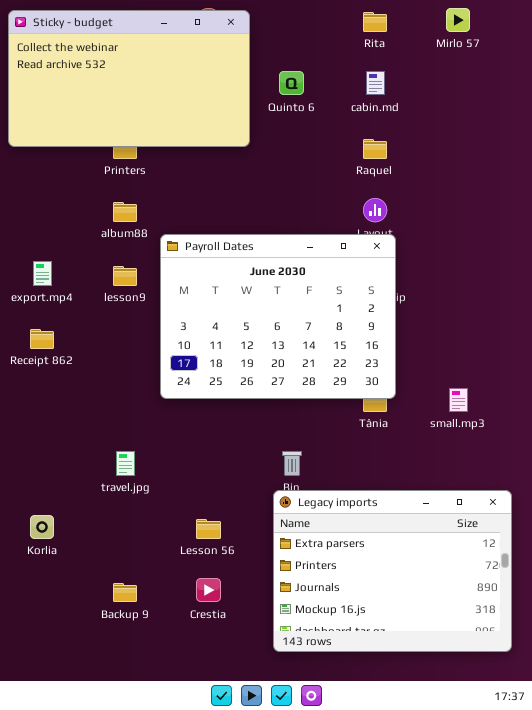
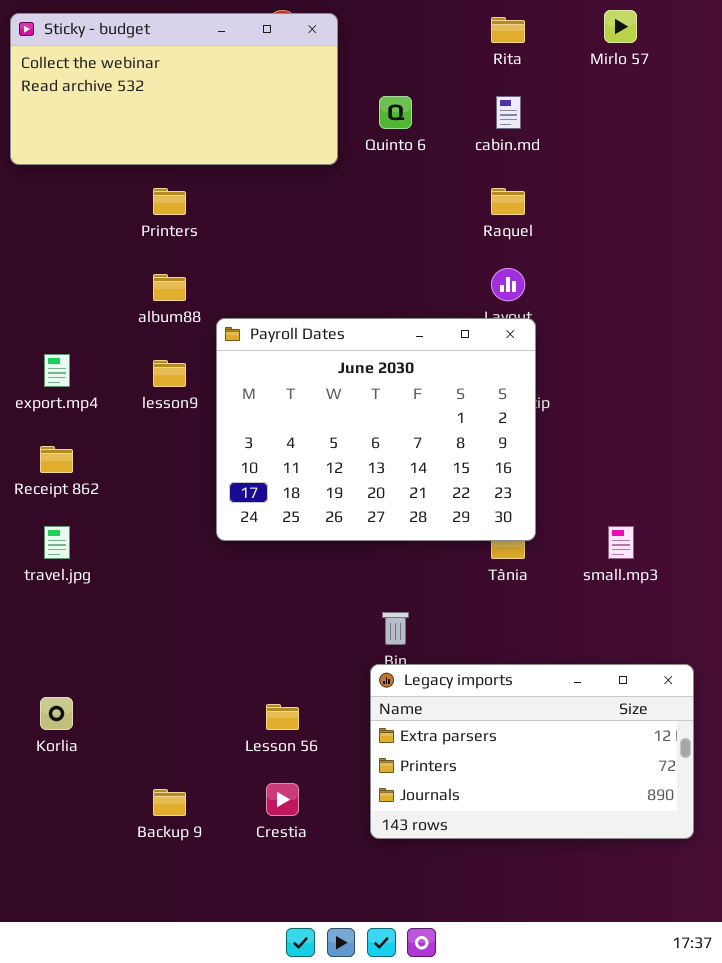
Sticky - budget: [8,10,250,147] -> [10,13,338,165], resized
travel.jpg: [116,451,135,476] -> [44,526,70,559], moved
Legacy imports: [273,490,512,652] -> [370,664,694,839], resized

